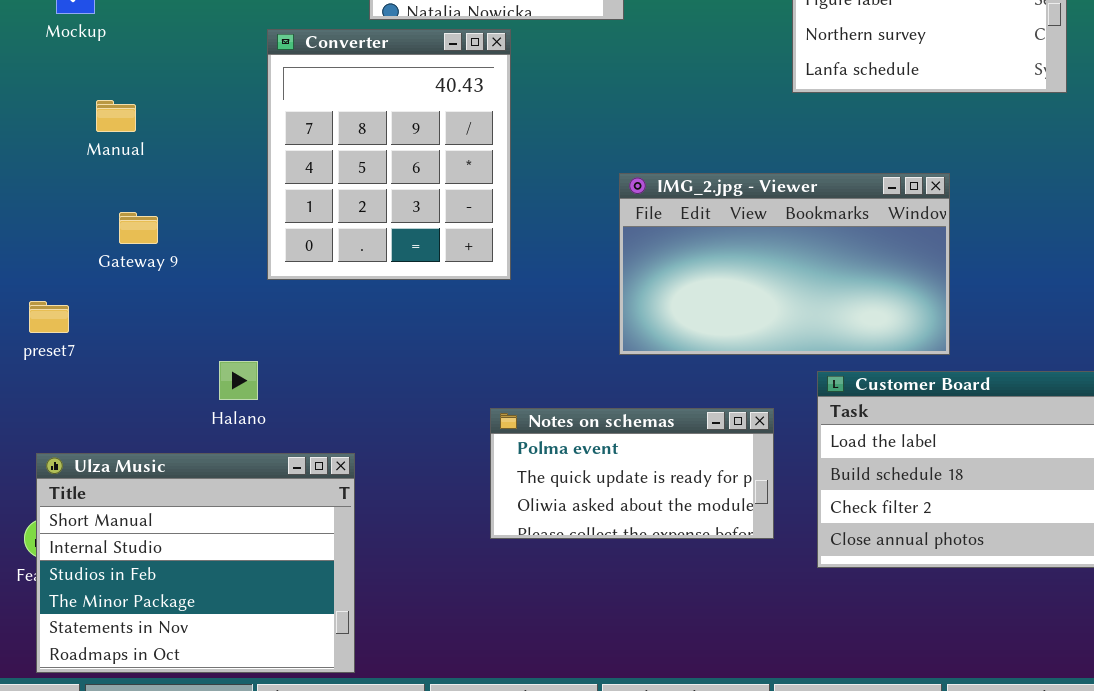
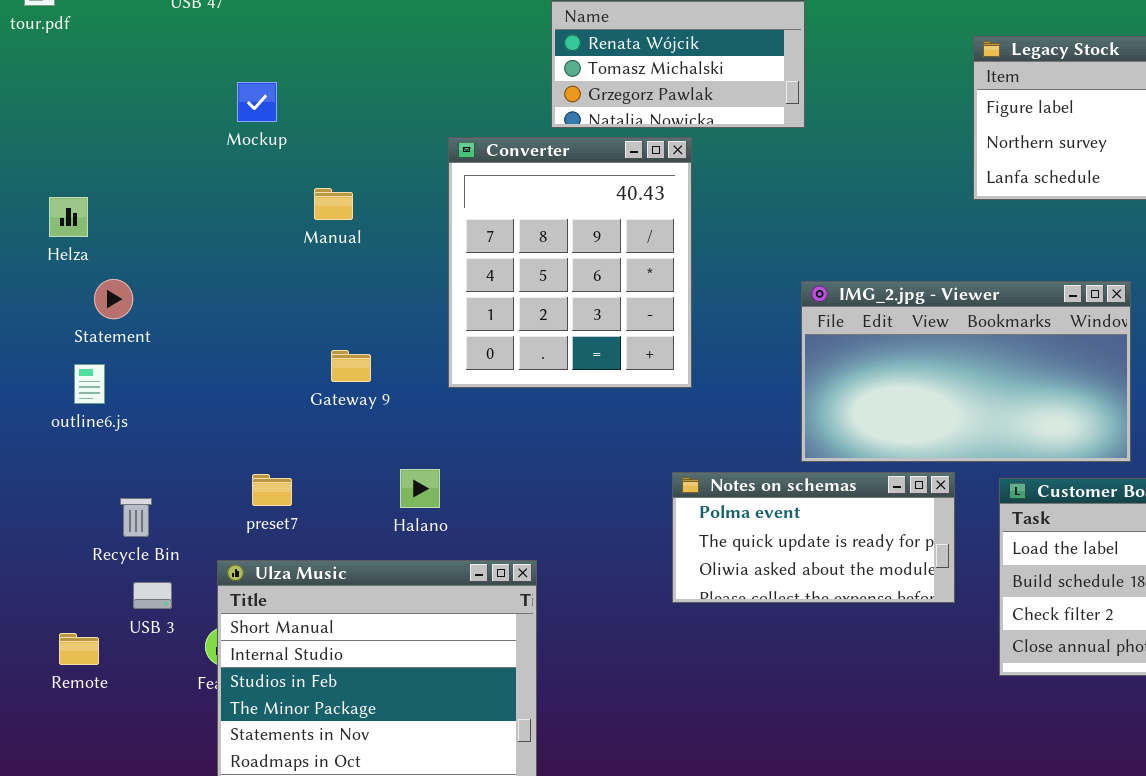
Manual: [96,100,136,132] -> [314,188,353,220], moved
Gateway 9: [119,212,158,244] -> [331,350,371,382], moved
preset7: [29,301,69,333] -> [252,474,292,506], moved
Notes on schemas: [490,408,774,539] -> [672,472,955,603], moved

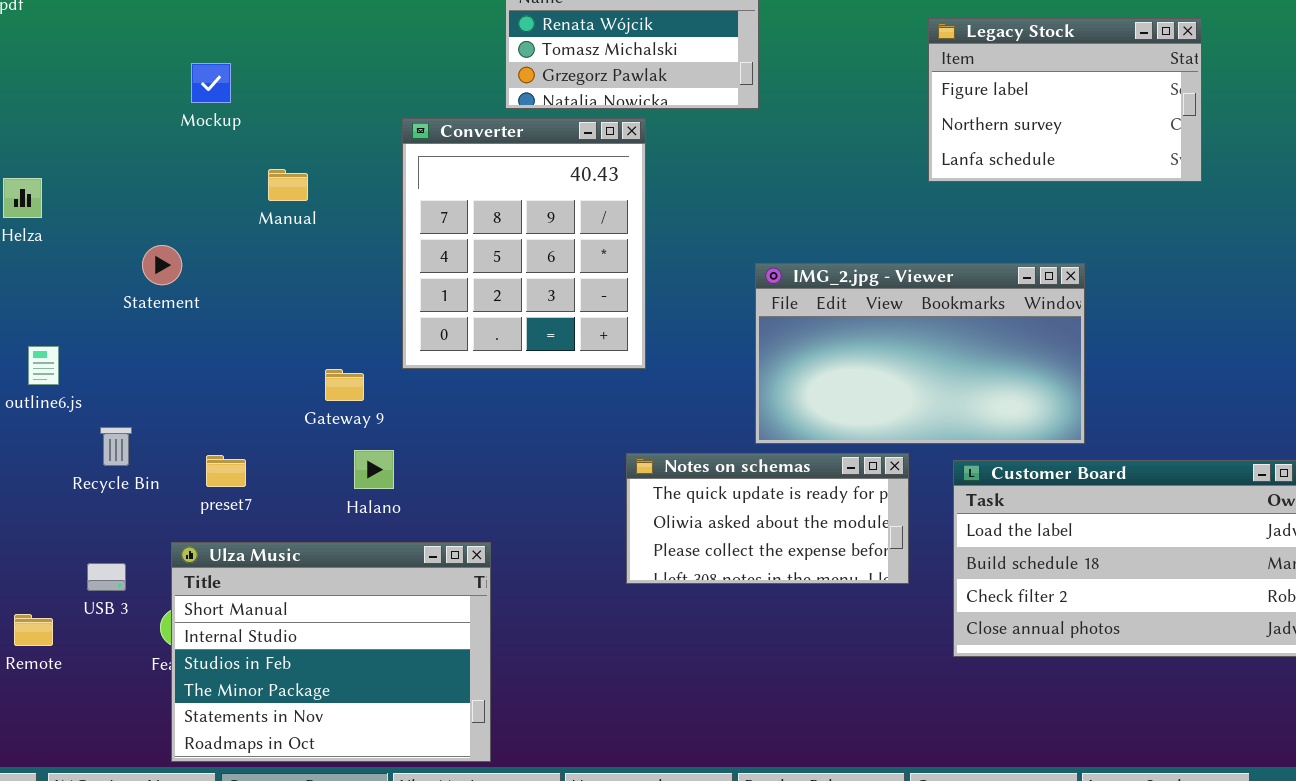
Statement: [94,279,133,319] -> [142,245,182,285], moved
Gateway 9: [331,350,371,382] -> [325,369,364,401], moved
Notes on schemas: [672,472,955,603] -> [626,453,909,584], scrolled down 1 row
Recycle Bin: [120,498,152,537] -> [100,427,132,466], moved

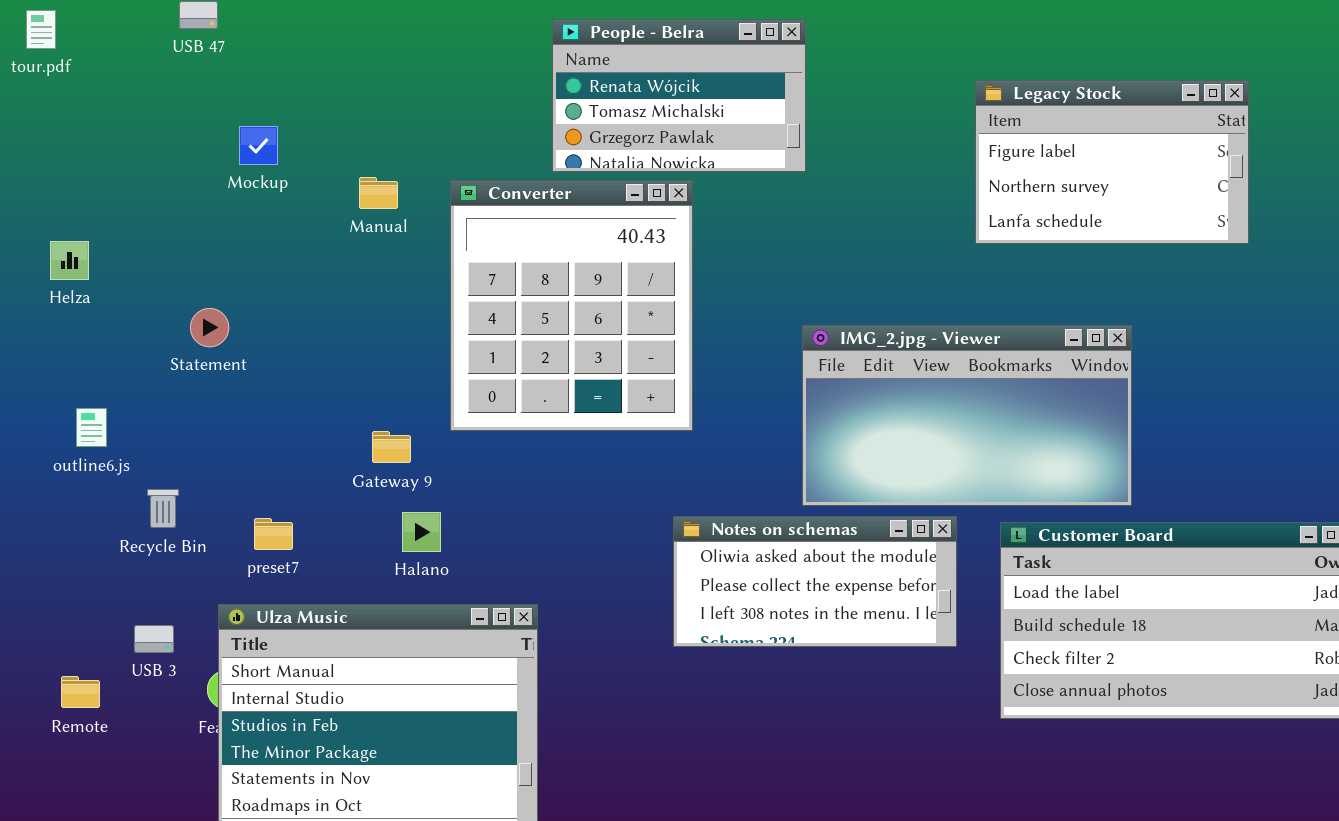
Manual: [268,169,308,201] -> [359,177,398,209], moved
Notes on schemas: [626,453,909,584] -> [673,516,957,647], scrolled down 1 row

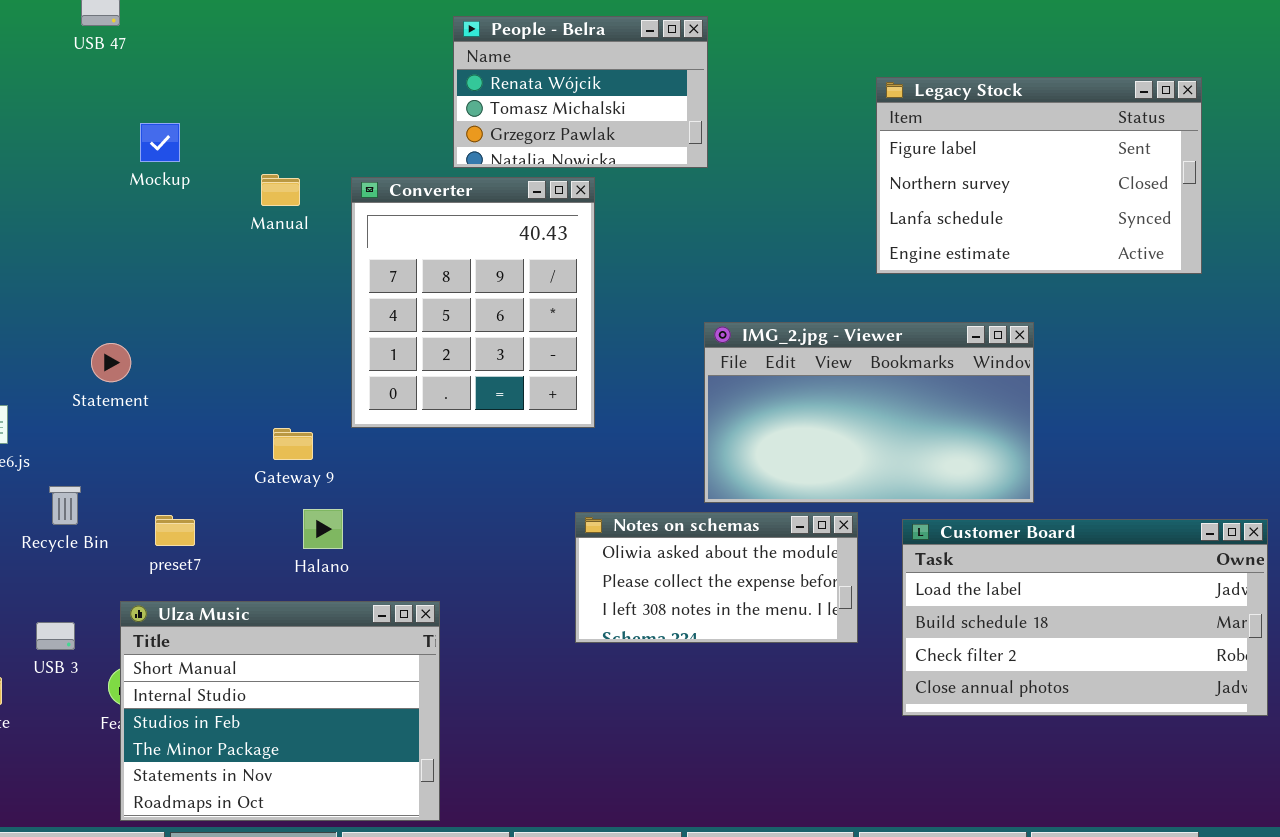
Legacy Stock: [975,80,1249,244] -> [876,77,1202,274], resized
Statement: [190,308,229,347] -> [91,343,131,382], moved

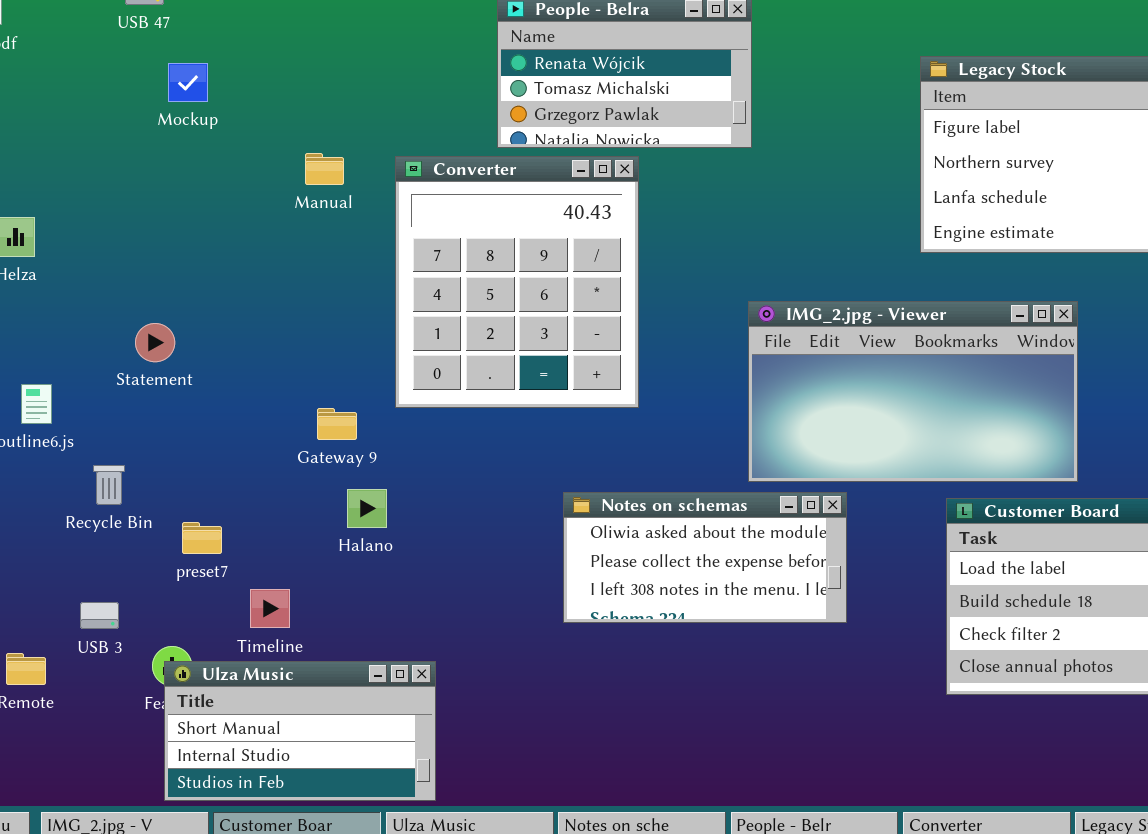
Mockup: [140,123,180,162] -> [168,63,208,102], moved
Notes on schemas: [575,512,858,643] -> [563,492,847,623], moved
preset7: [155,515,195,546] -> [182,522,222,554], moved
Ulza Music: [120,601,440,821] -> [164,661,436,801], resized

